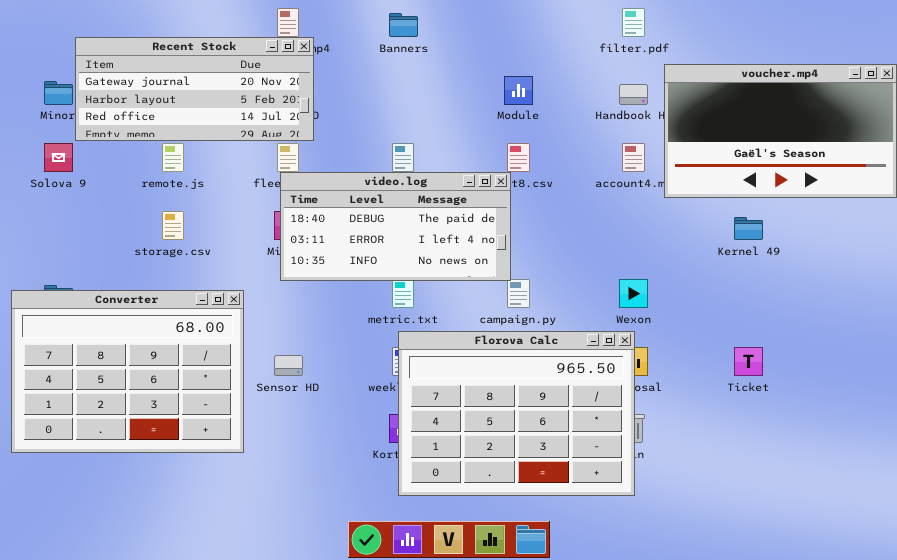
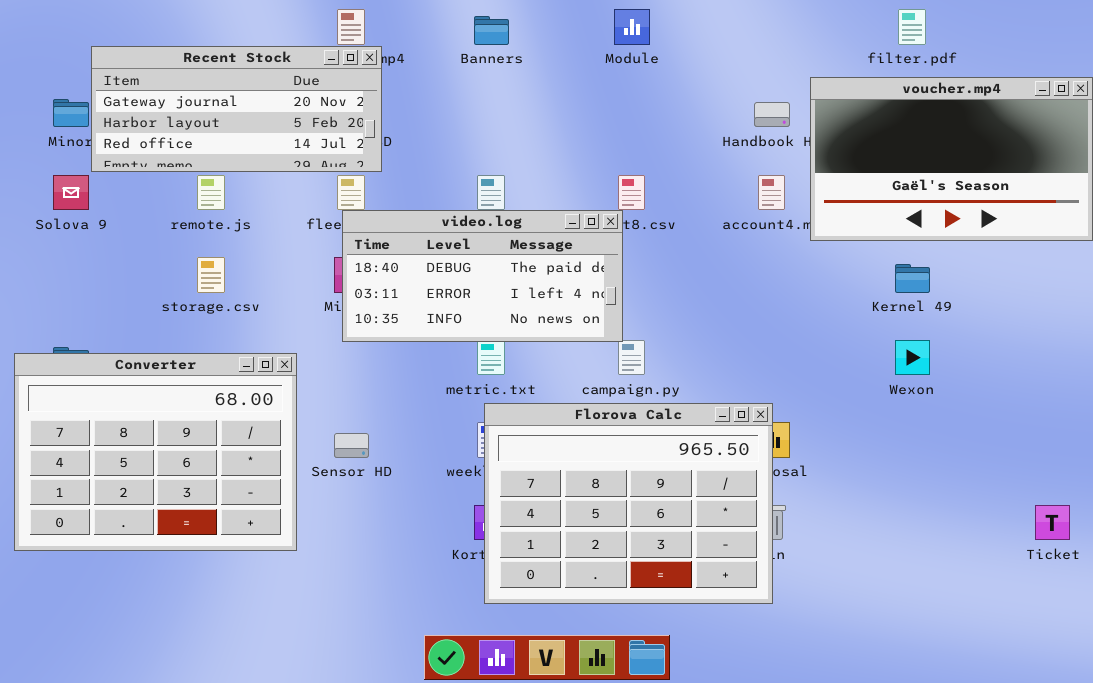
filter.pdf: [622,8,645,37] -> [898,9,926,45], moved
Module: [504,76,533,105] -> [614,9,650,45], moved
Wexon: [619,279,648,308] -> [895,340,930,375], moved
Ticket: [734,347,763,376] -> [1035,505,1070,540], moved

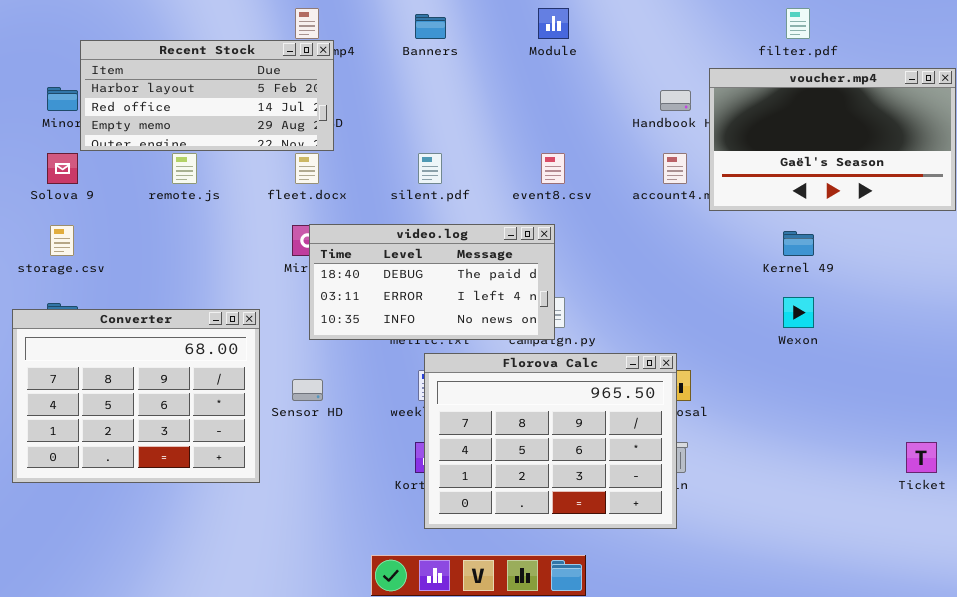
Recent Stock: [91,46,382,172] -> [80,40,334,151], scrolled down 1 row
video.log: [342,210,623,342] -> [309,224,555,340], moved
storage.csv: [197,257,225,293] -> [50,225,74,256], moved

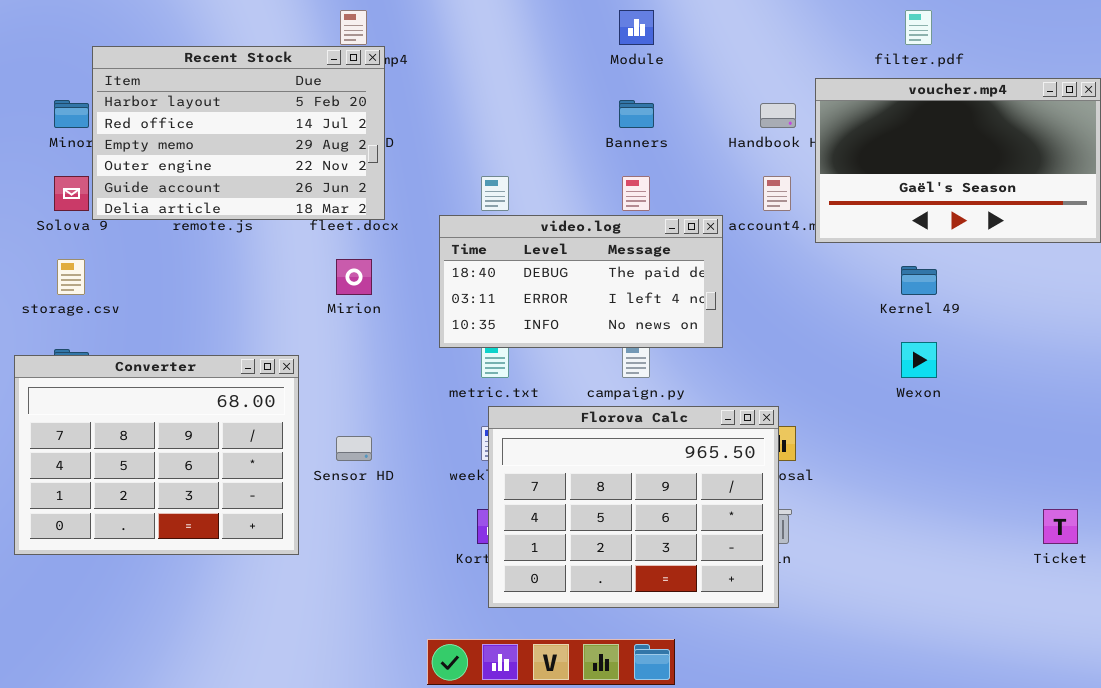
Banners: [415,14,446,39] -> [619,100,654,128], moved
Recent Stock: [80,40,334,151] -> [92,46,385,220], resized
video.log: [309,224,555,340] -> [439,215,723,348], moved

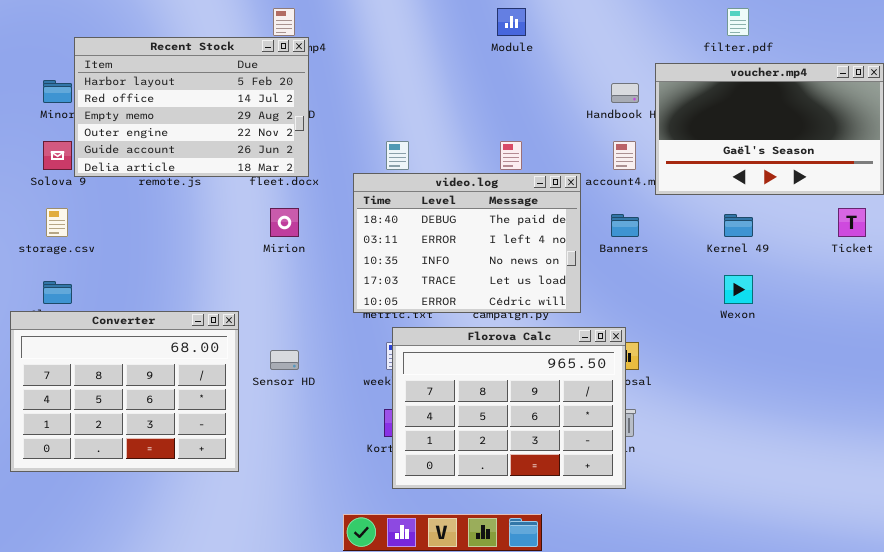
Banners: [619,100,654,128] -> [611,214,639,237], moved
video.log: [439,215,723,348] -> [353,173,581,313], resized
Converter: [14,355,299,555] -> [10,311,239,472], moved
Ticket: [1043,509,1078,544] -> [838,208,866,237], moved

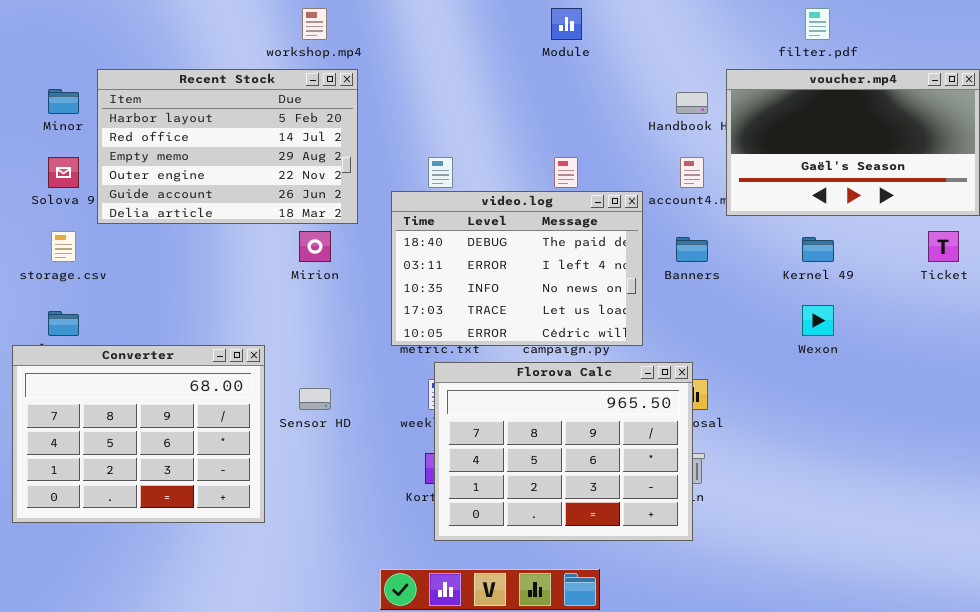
Recent Stock: [74,37,309,177] -> [97,69,358,224], moved

